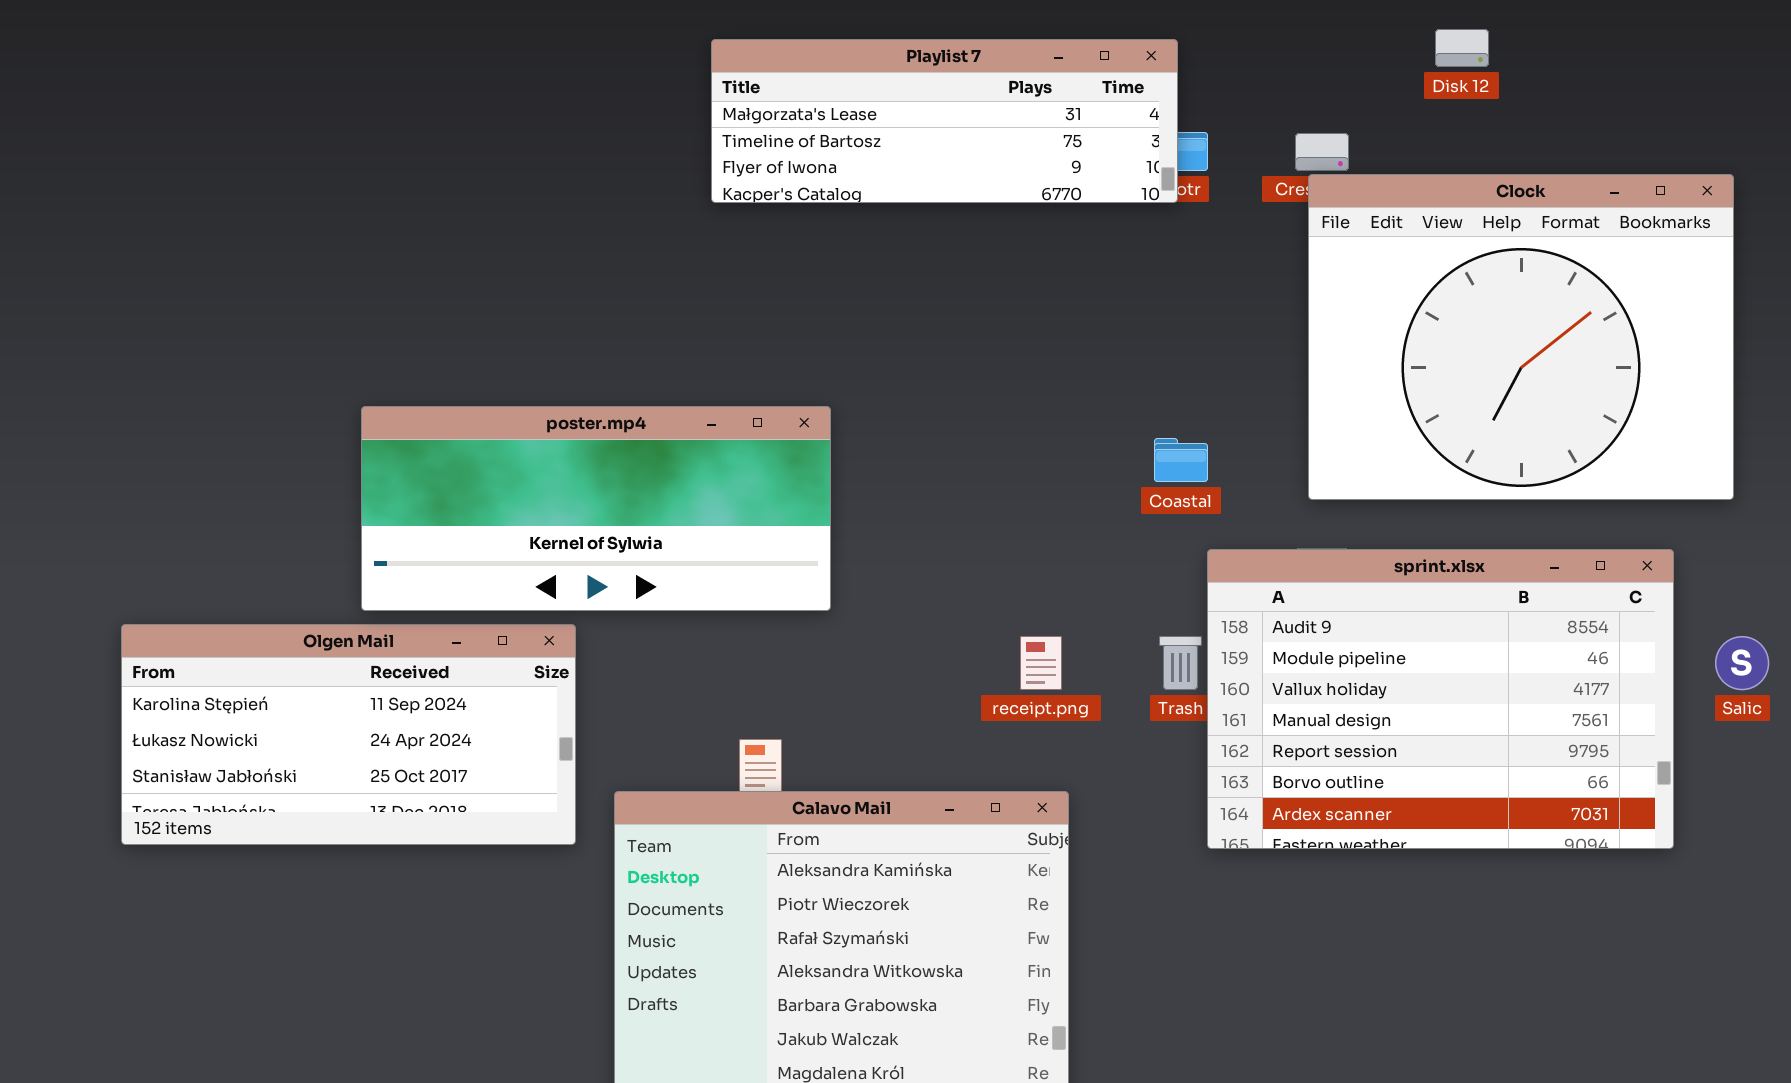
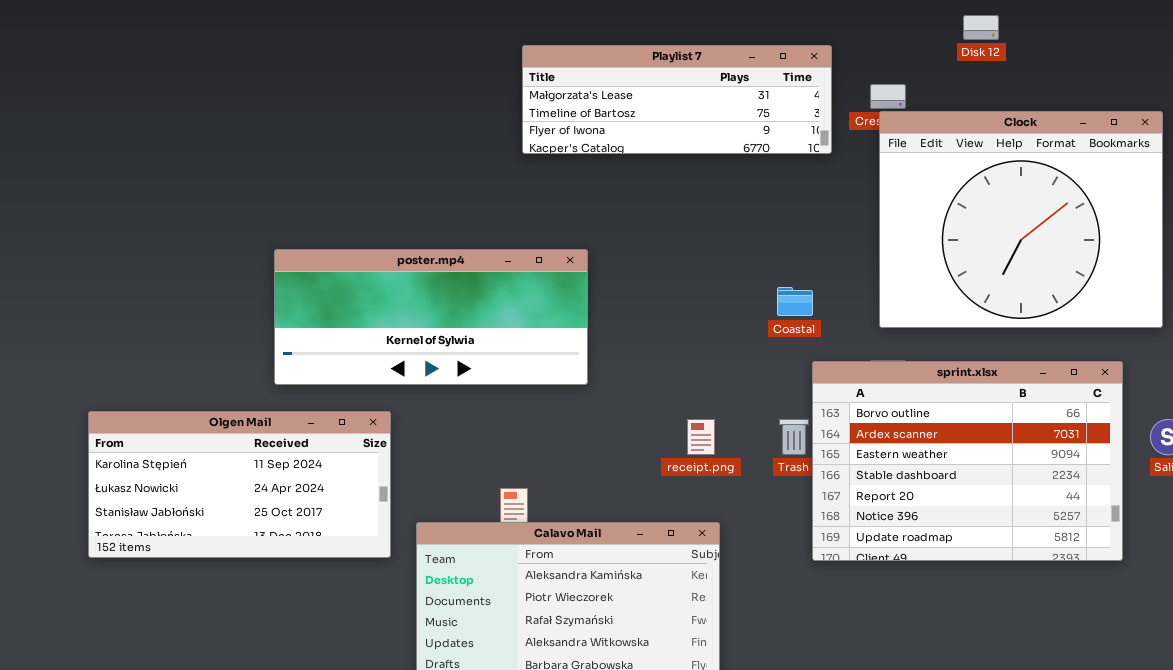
Playlist 7: [711,39,1178,203] -> [522,45,832,154], moved
poster.mp4: [361,406,831,611] -> [274,249,588,385], moved
sprint.xlsx: [1207,549,1674,849] -> [812,361,1123,561], scrolled down 5 rows

